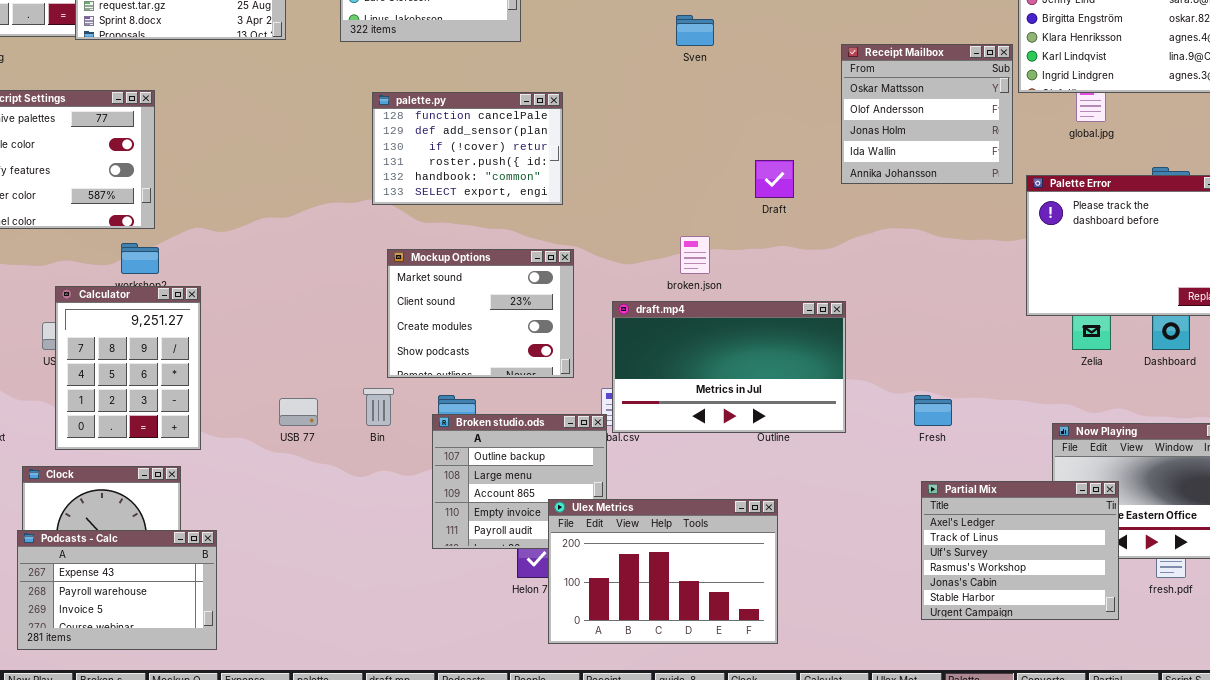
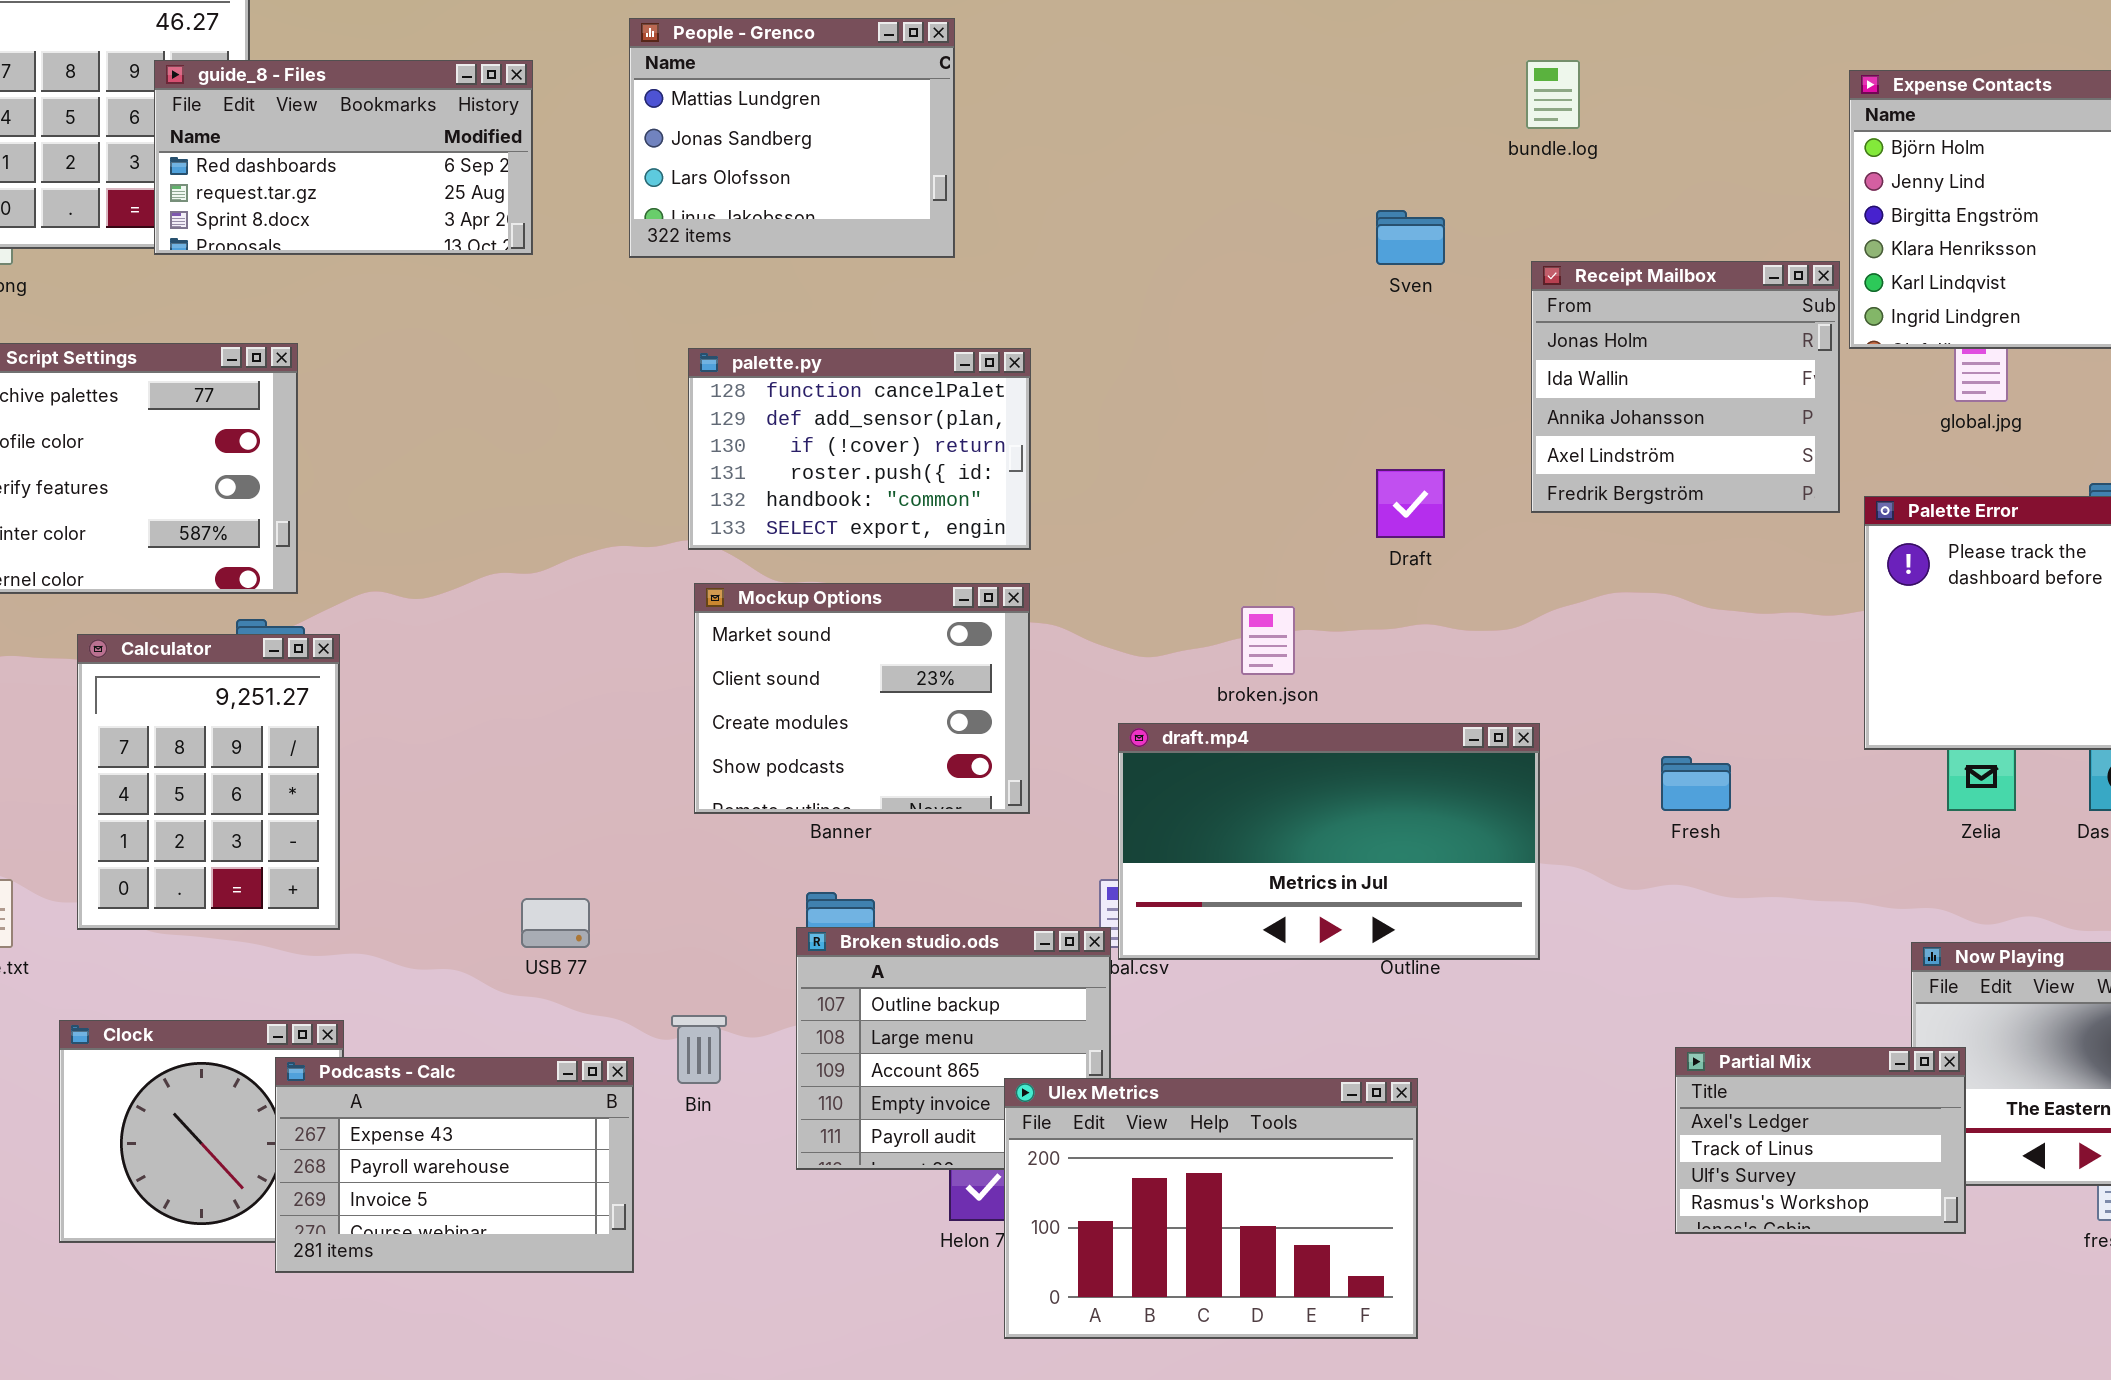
Sven: [676,15,714,46] -> [1376,210,1445,265], moved
Receipt Mailbox: [841,44,1013,184] -> [1531,261,1840,513], scrolled down 2 rows
Mockup Options: [387,249,574,378] -> [694,583,1030,814], moved
Calculator: [55,286,201,450] -> [77,634,340,930], moved
Bin: [363,388,394,426] -> [671,1015,727,1084], moved
Fresh: [914,395,952,426] -> [1661,756,1731,811], moved
Partial Mix: [921,481,1119,620] -> [1675,1047,1966,1234], resized
Podcasts - Calc: [17,530,217,650] -> [275,1057,634,1273], moved

